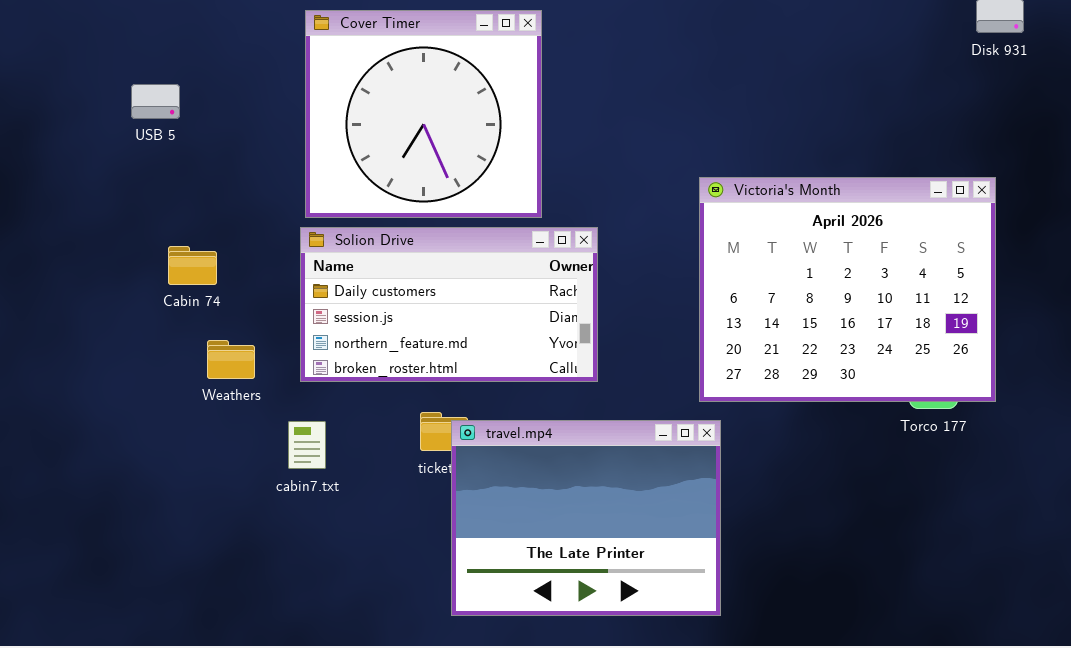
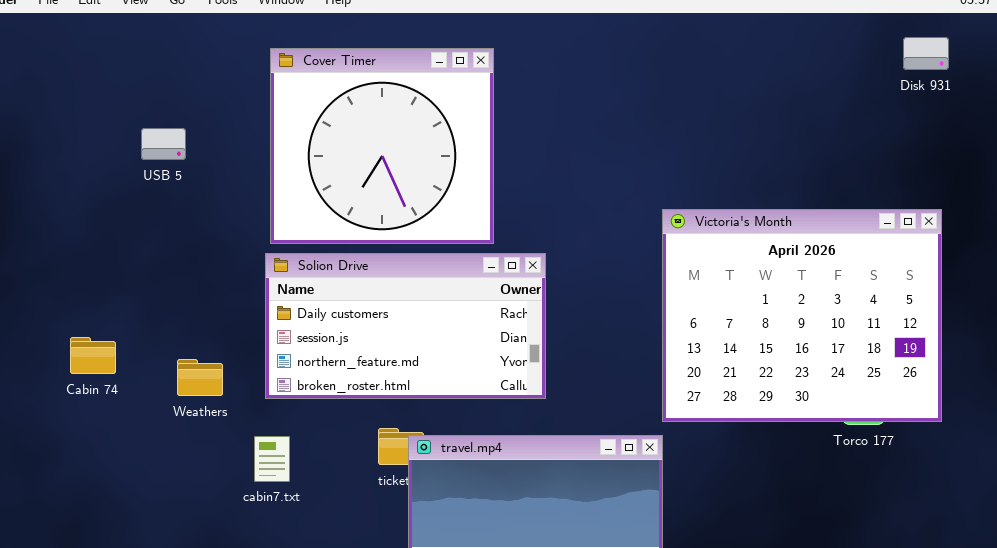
USB 5: [131,84,180,119] -> [141,128,186,160], moved
Victoria's Month: [699,177,996,402] -> [662,209,942,422], moved
Cabin 74: [168,246,217,285] -> [70,337,116,374], moved

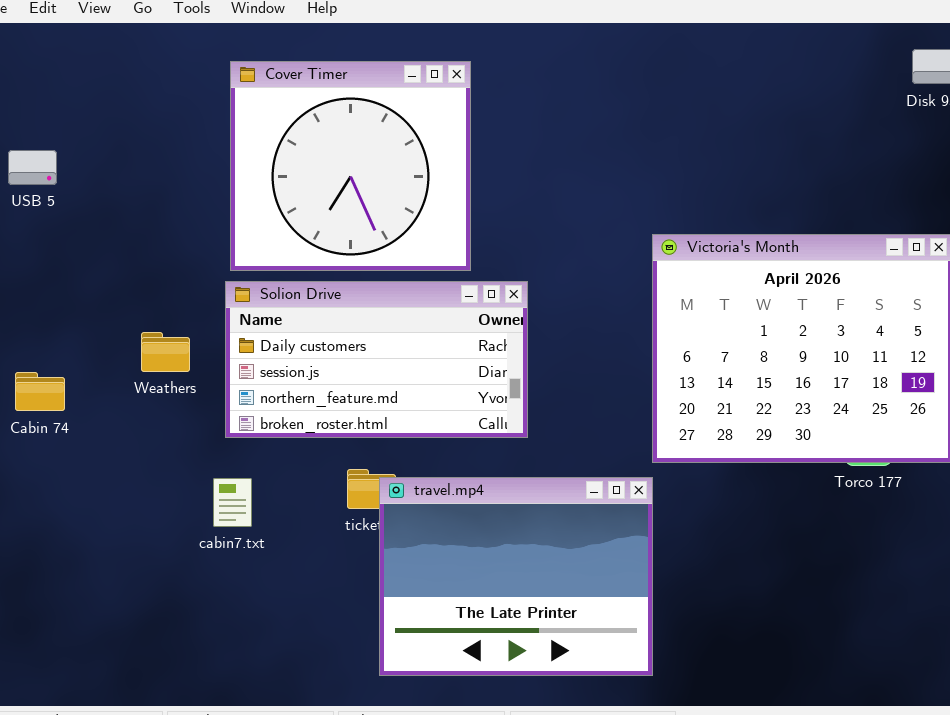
USB 5: [141,128,186,160] -> [8,150,57,185], moved
Weathers: [177,359,223,396] -> [141,332,190,372], moved

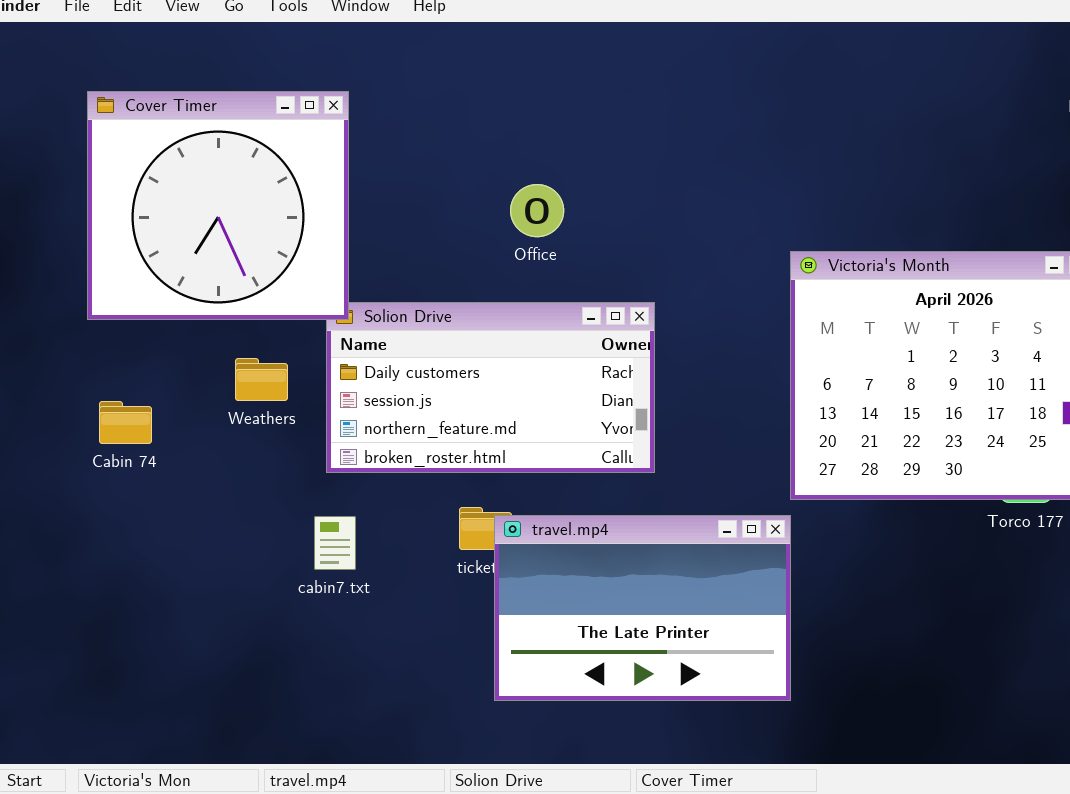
Cover Timer: [230,61,471,271] -> [87,91,349,320], moved
travel.mp4: [379,477,653,676] -> [494,515,791,701], resized

